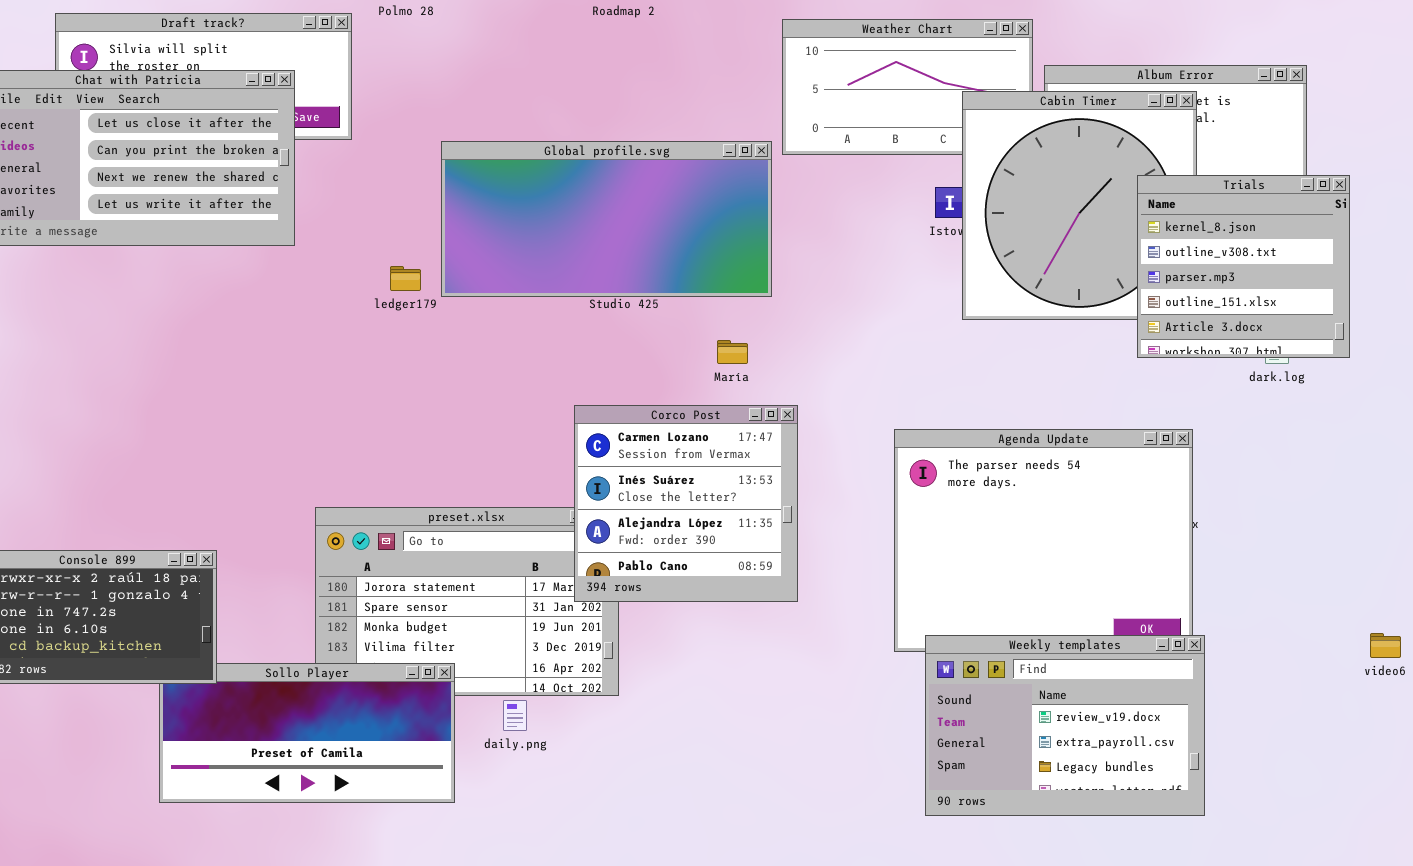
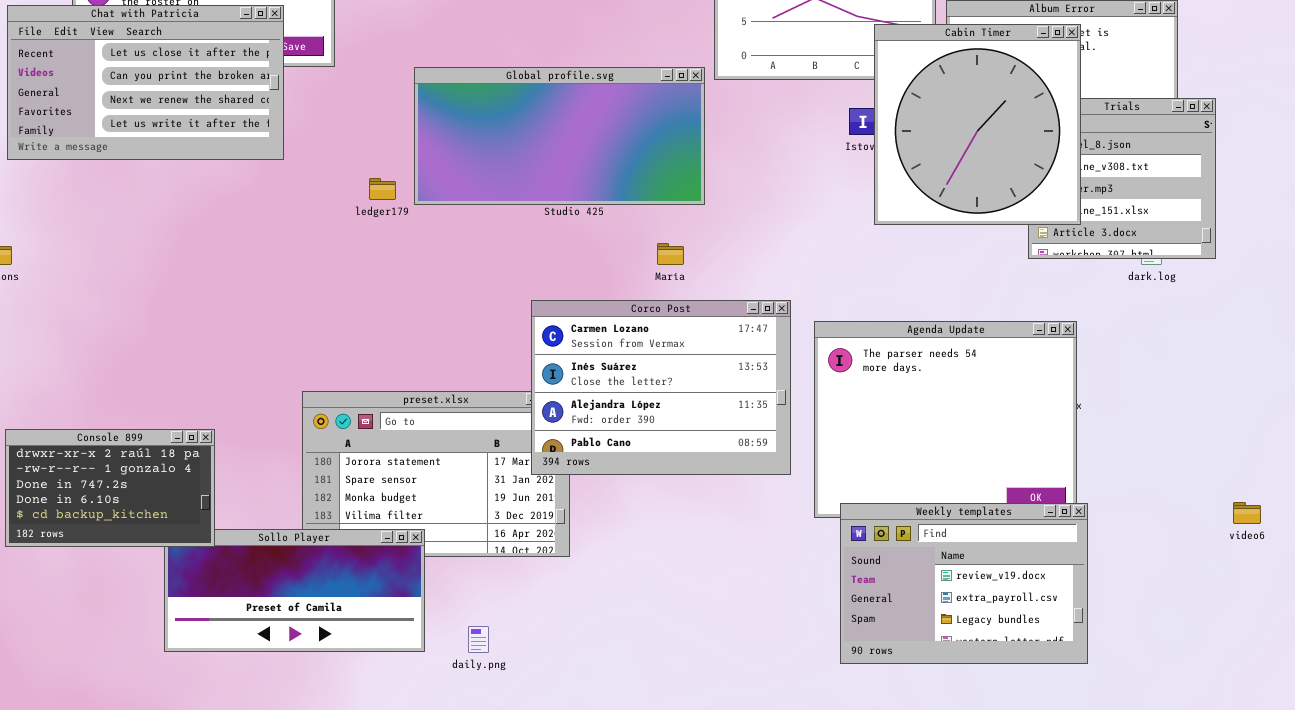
Cabin Timer: [962,91,1197,320] -> [874,24,1081,225], raised
Corco Post: [574,405,798,602] -> [531,300,791,475], resized
daily.png: [503,700,527,731] -> [468,626,489,653], moved

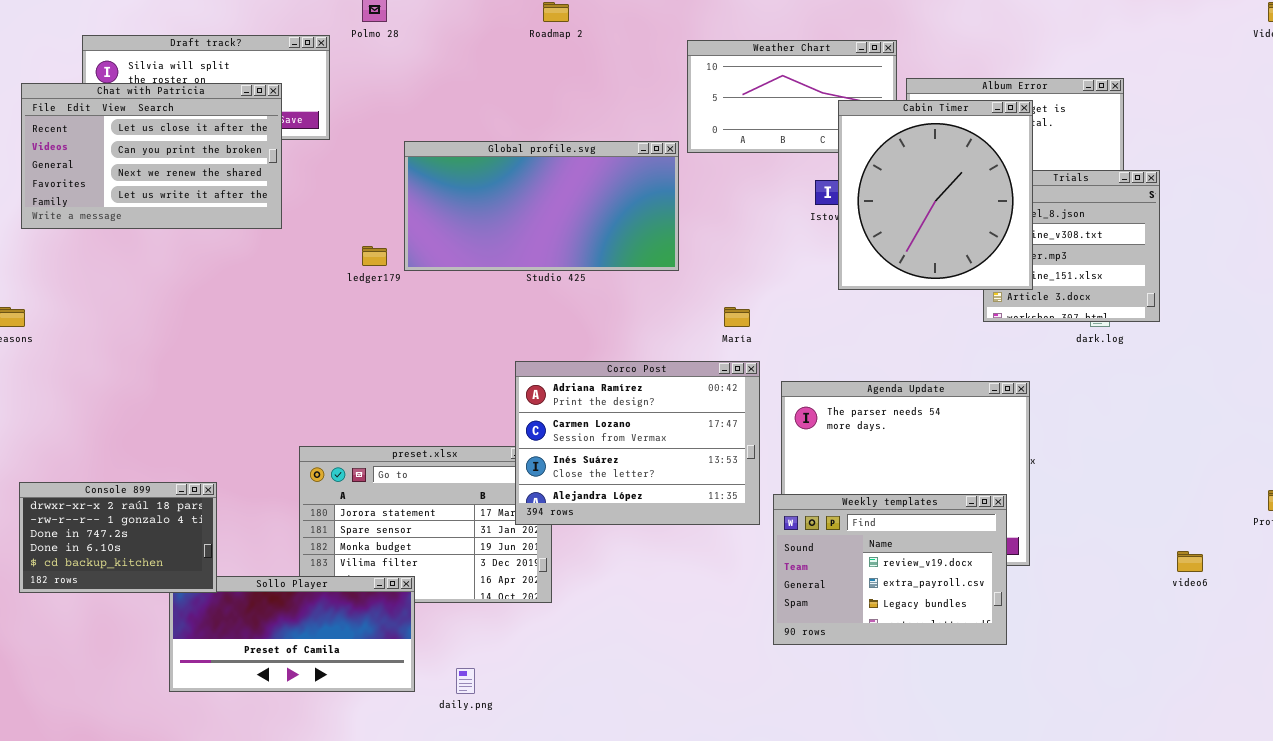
María: [657,243,684,265] -> [724,307,750,327], moved
Corco Post: [531,300,791,475] -> [515,361,760,525], scrolled up 1 row
Weekly templates: [840,503,1088,664] -> [773,494,1007,645], moved

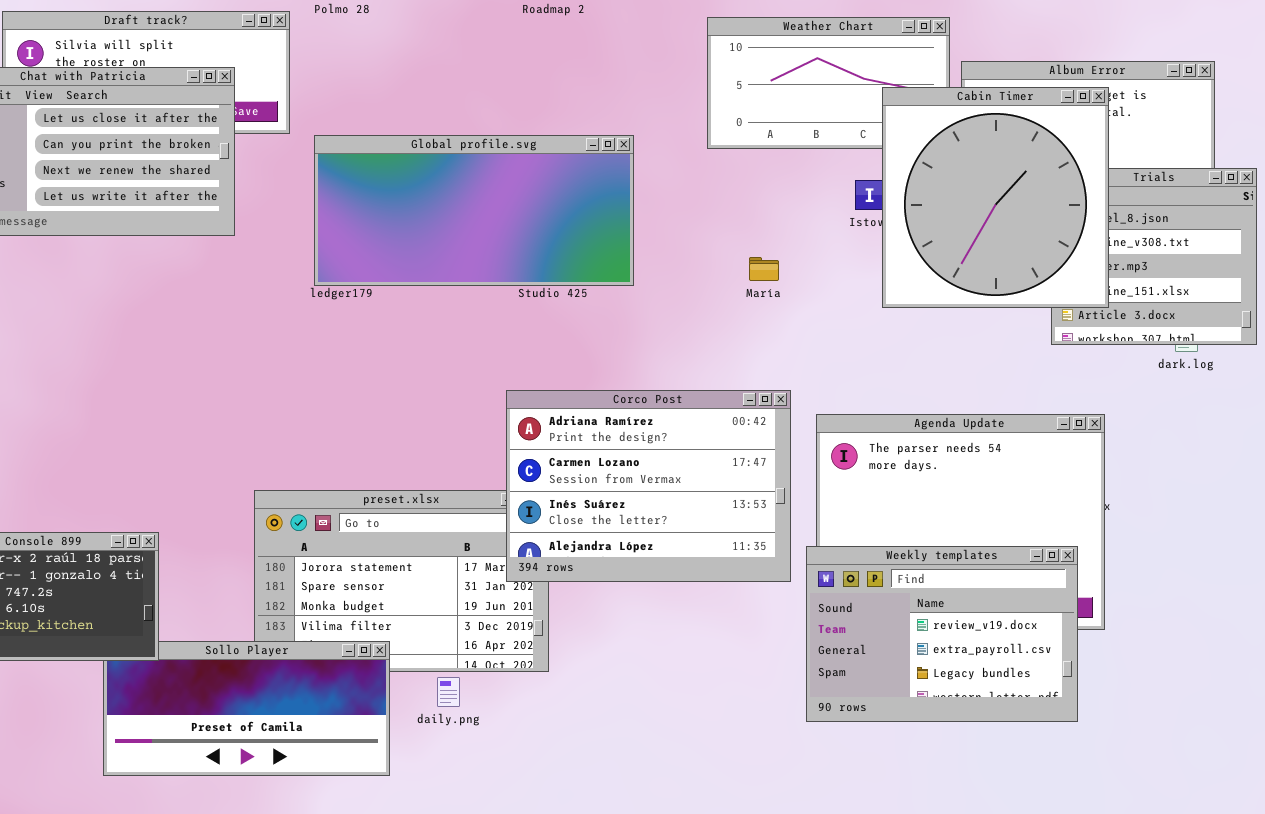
Global profile.svg: [404,141,679,271] -> [314,135,634,286], moved
María: [724,307,750,327] -> [749,257,779,281], moved
daily.png: [456,668,475,694] -> [437,677,460,707], moved

